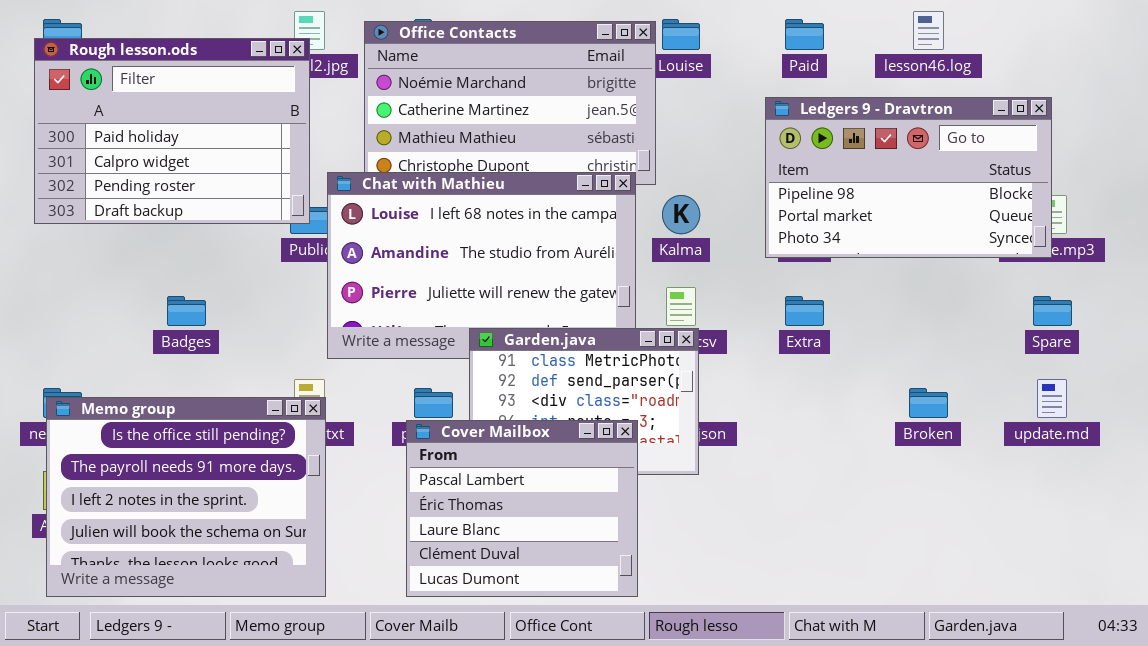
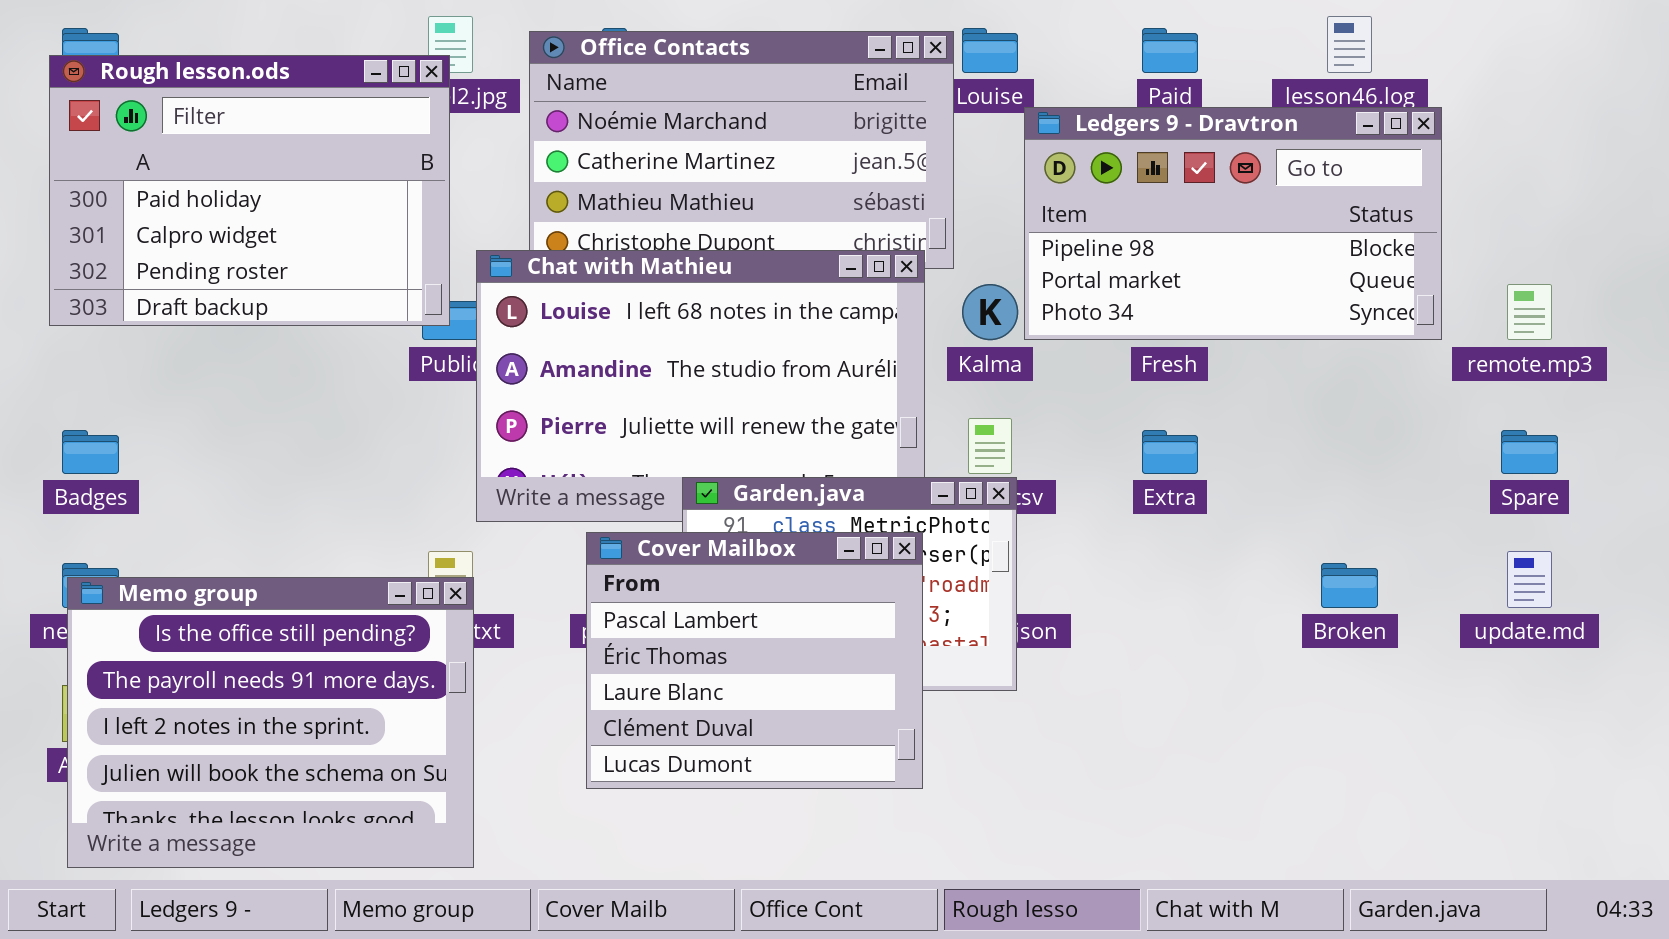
Ledgers 9 - Dravtron: [765,97,1052,258] -> [1024,107,1442,340], moved
Badges: [167,296,206,326] -> [62,430,119,474], moved
Cover Mailbox: [406,420,638,597] -> [586,532,923,789], moved

